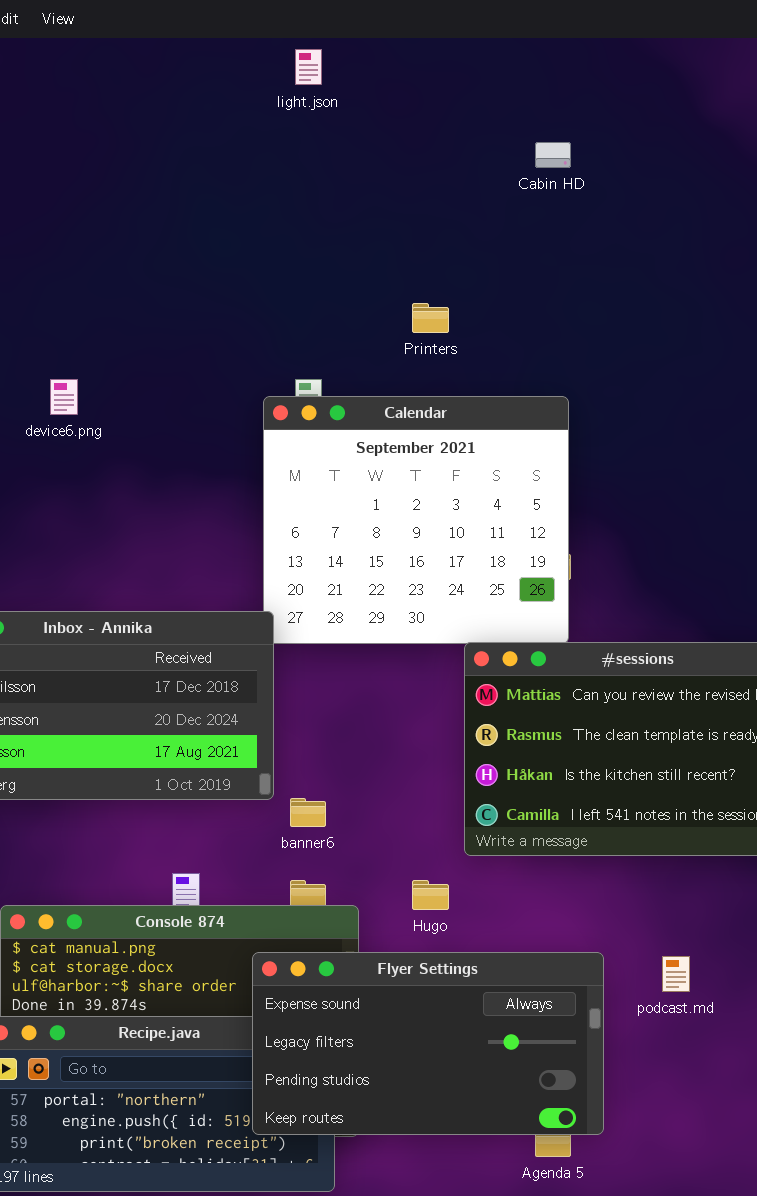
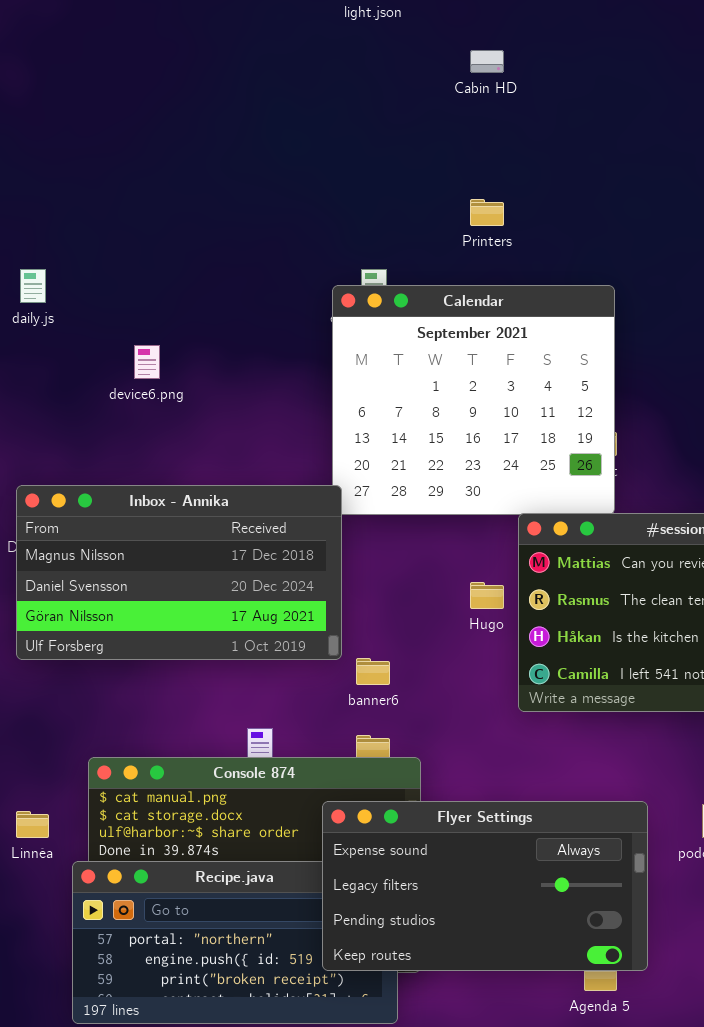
Cabin HD: [535,142,571,168] -> [470,50,504,73], moved
device6.png: [50,379,78,415] -> [134,345,160,379], moved
Hugo: [412,880,449,910] -> [470,582,504,609], moved

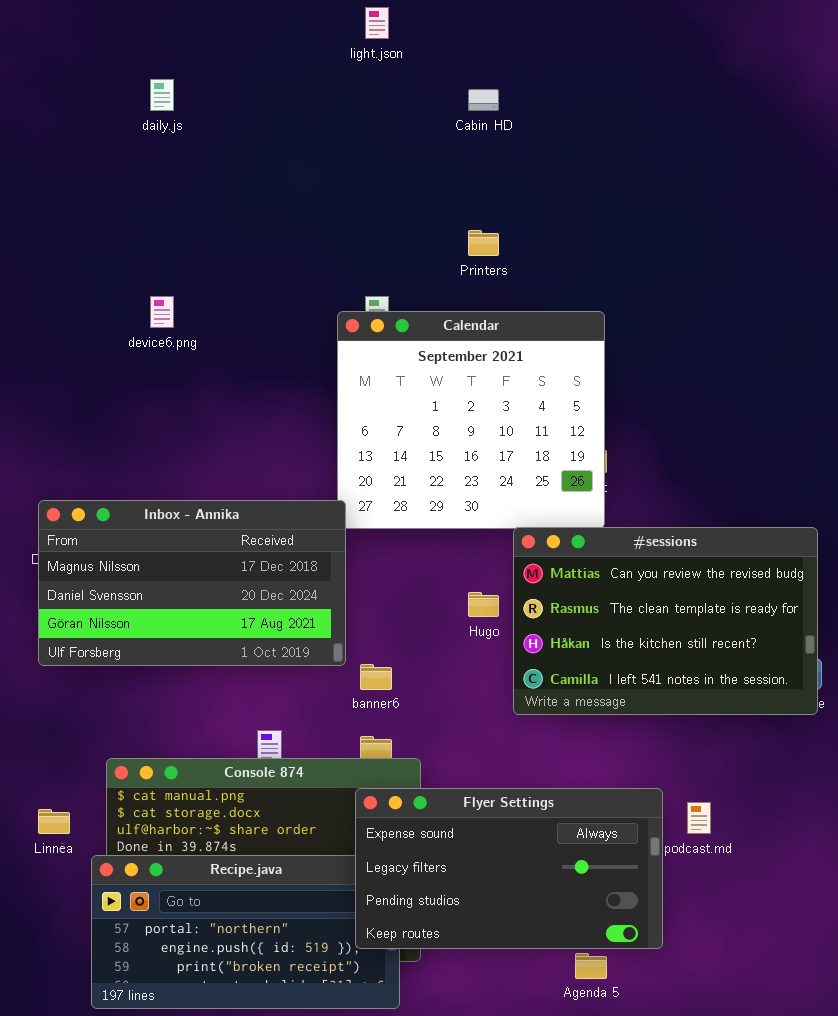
daily.js: [20,269,46,303] -> [150,79,174,111], moved
device6.png: [134,345,160,379] -> [150,296,174,328], moved
Flyer Settings: [322,801,648,971] -> [355,788,663,949], moved

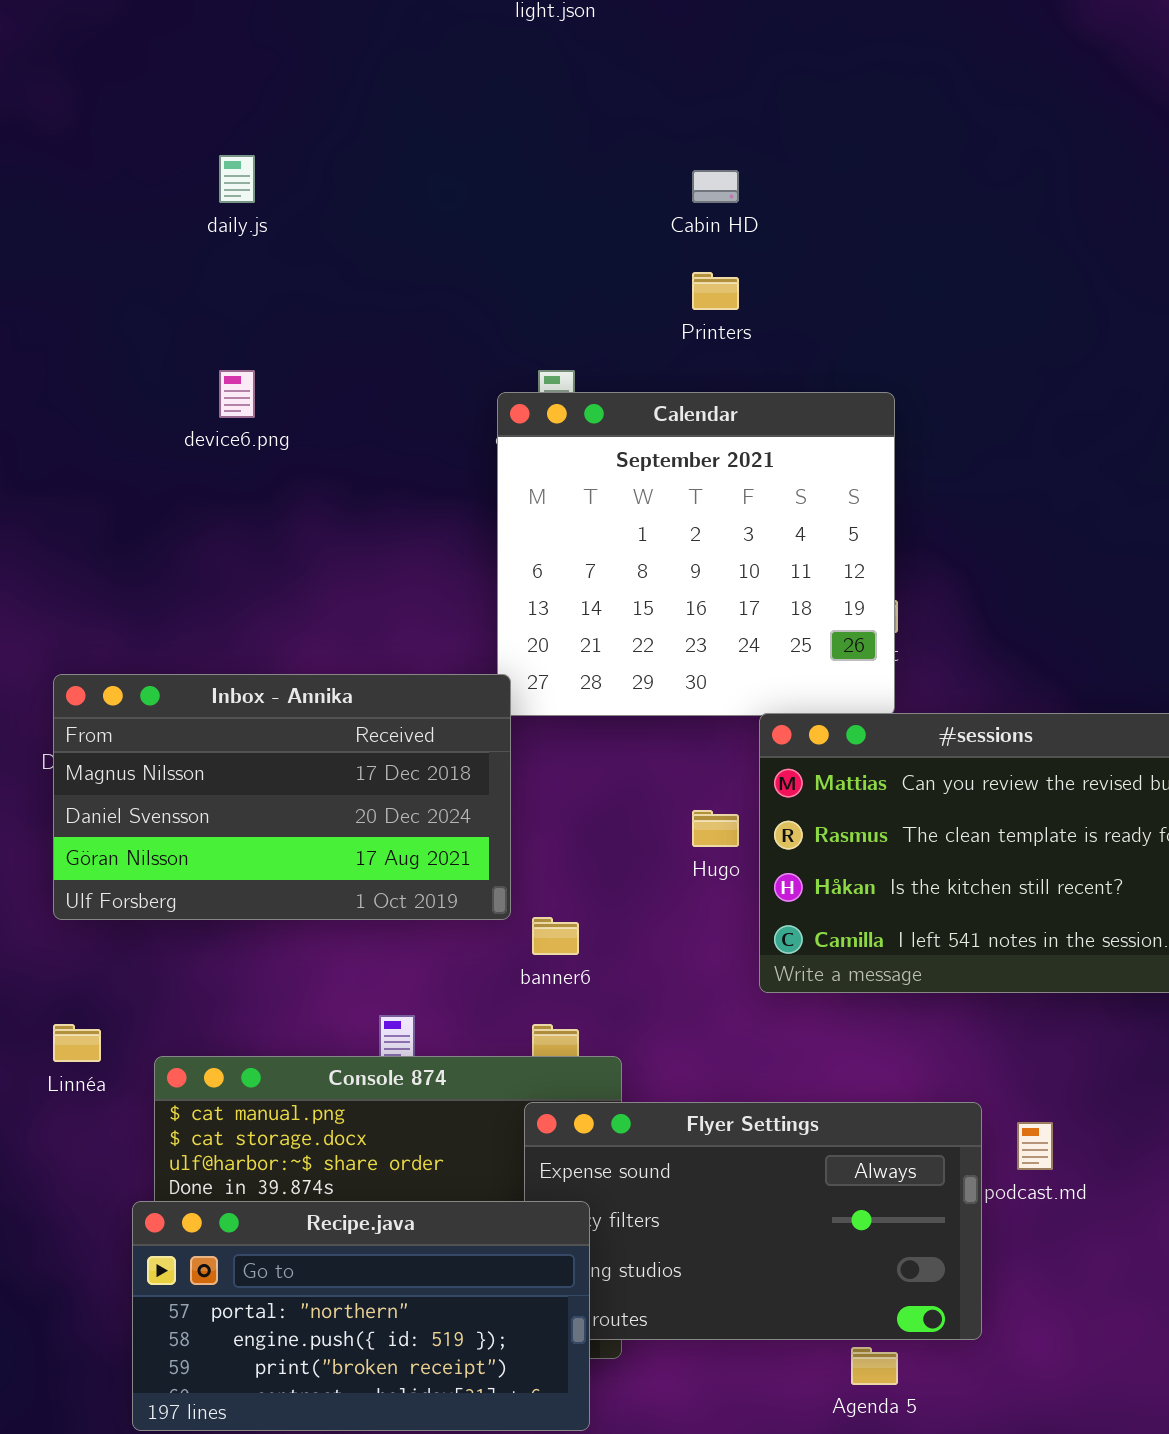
daily.js: [150,79,174,111] -> [219,155,255,203], moved
Cabin HD: [468,89,499,111] -> [692,170,739,203], moved
Linnéa: [38,809,70,834] -> [53,1024,101,1062], moved
Recipe.java: [91,855,400,1009] -> [132,1201,590,1431], raised

